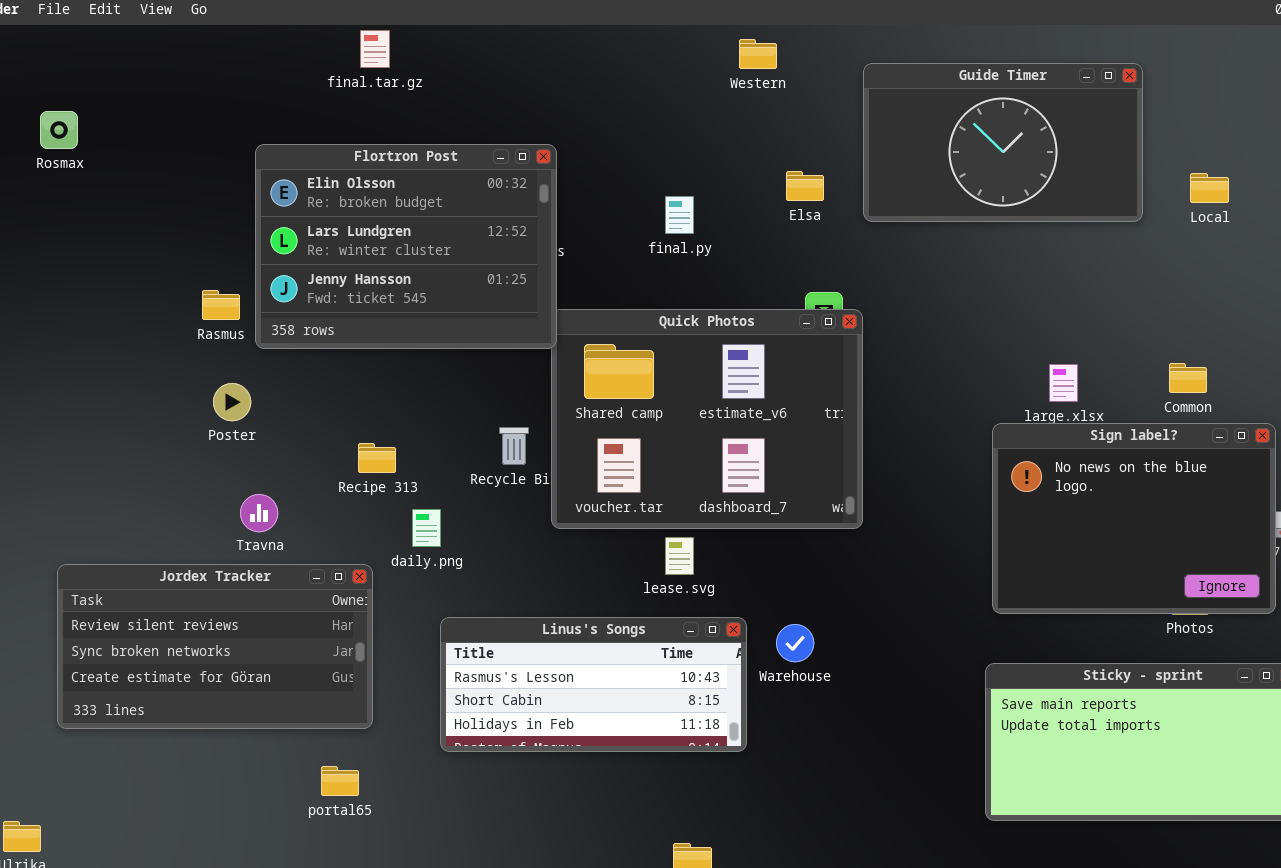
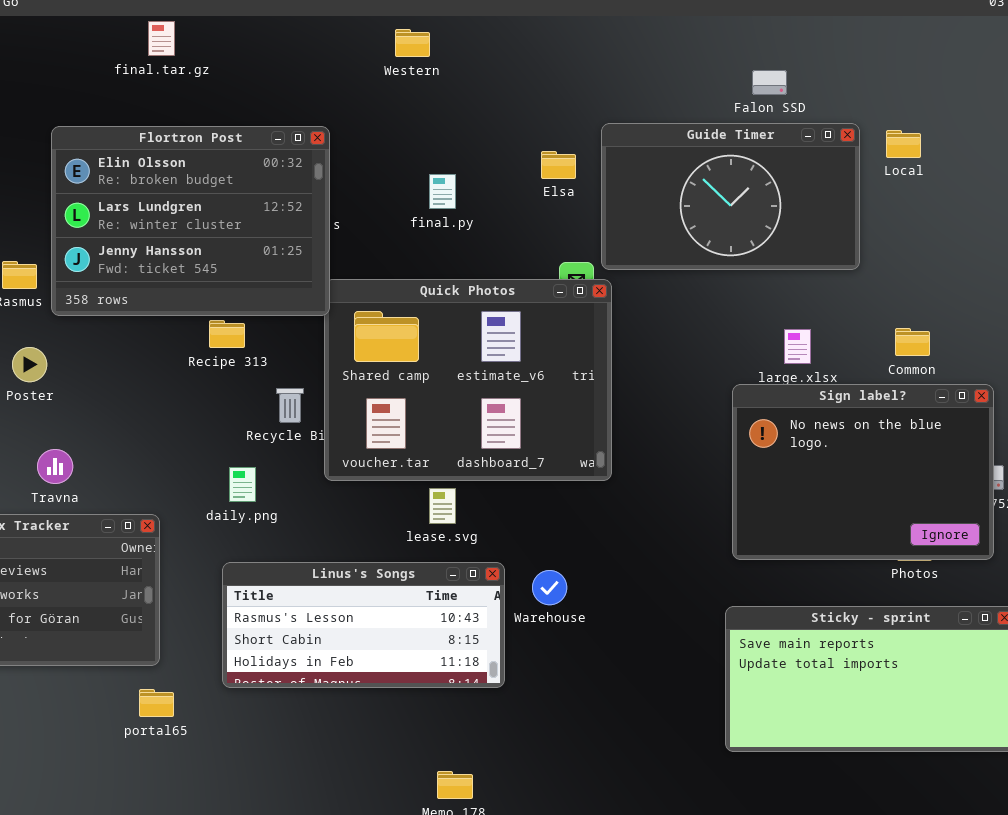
Western: [739,39,777,69] -> [395,29,430,57], moved
Guide Timer: [863,63,1143,222] -> [601,123,860,270], moved
Local: [1190,173,1229,203] -> [886,130,921,158], moved
Recipe 313: [358,443,396,473] -> [209,320,245,348], moved
daily.png: [412,509,441,547] -> [229,467,256,502], moved
portal65: [321,766,359,796] -> [139,689,174,717], moved

